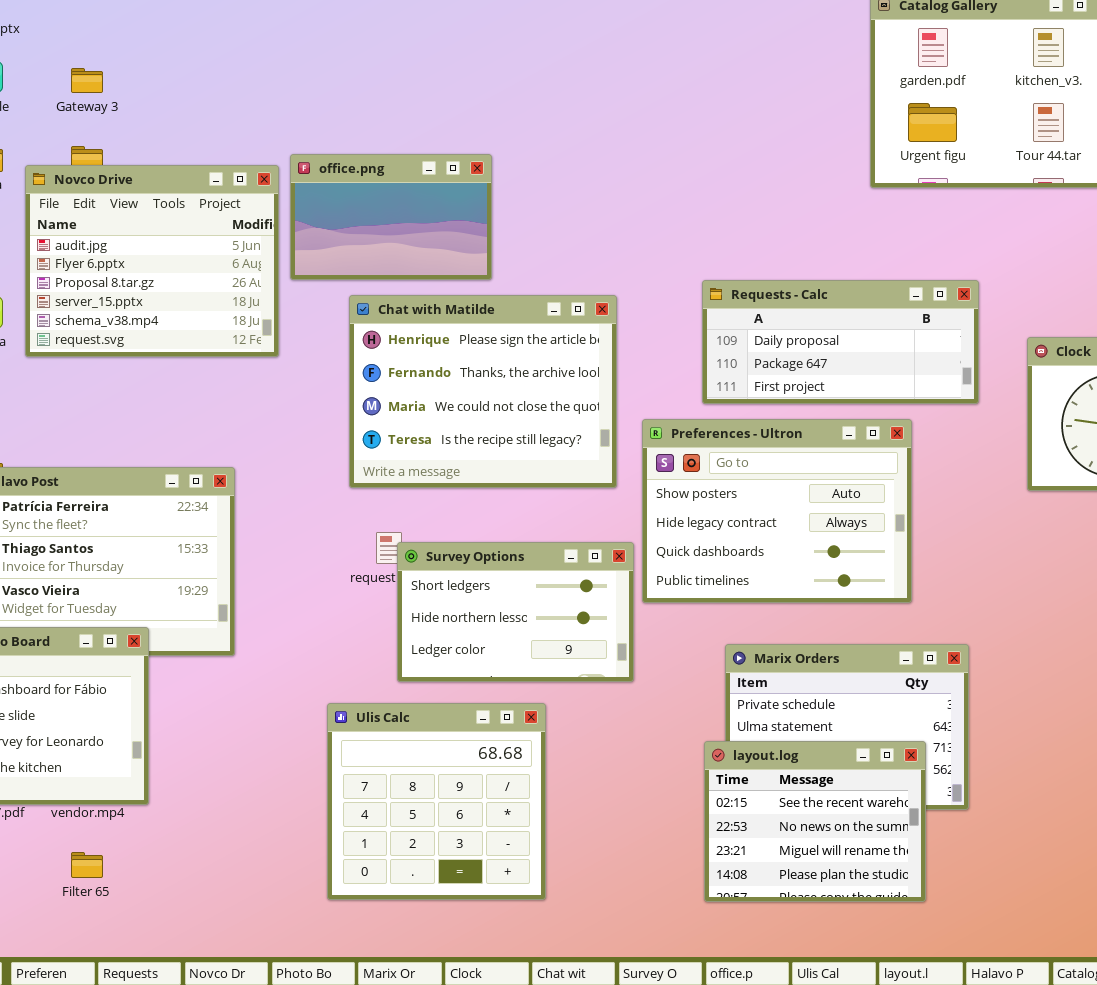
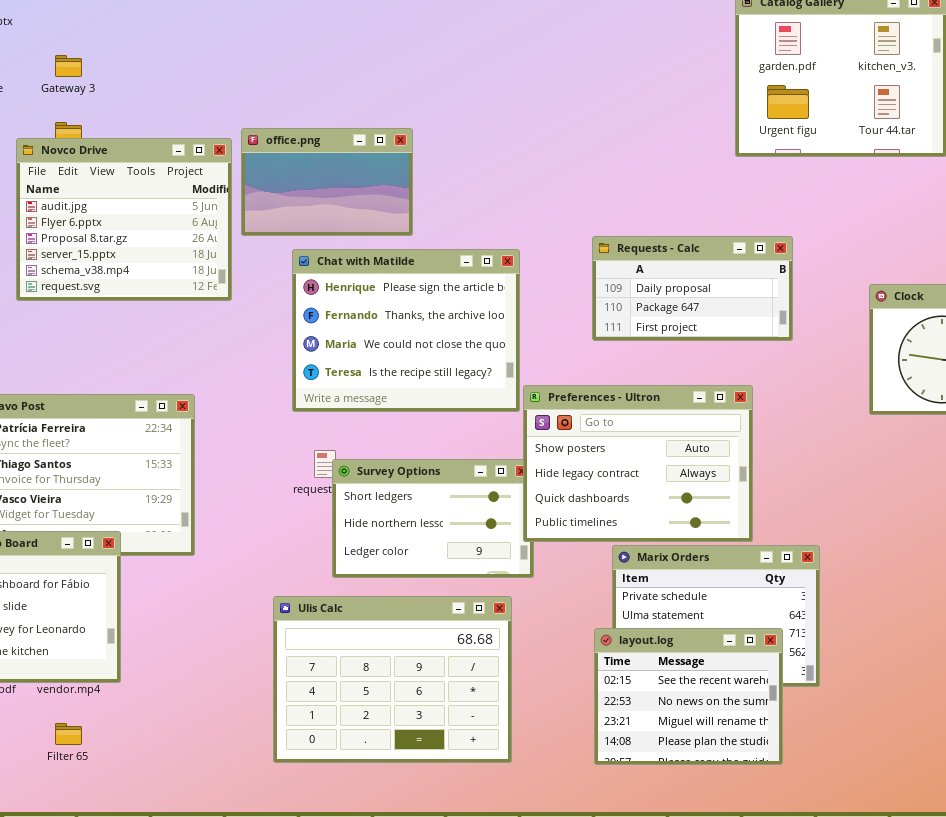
Requests - Calc: [702,280,979,404] -> [592,236,793,341], resized
Preferences - Ultron: [642,419,912,603] -> [523,385,753,542], moved
Ulis Calc: [327,703,546,900] -> [273,596,512,763], resized

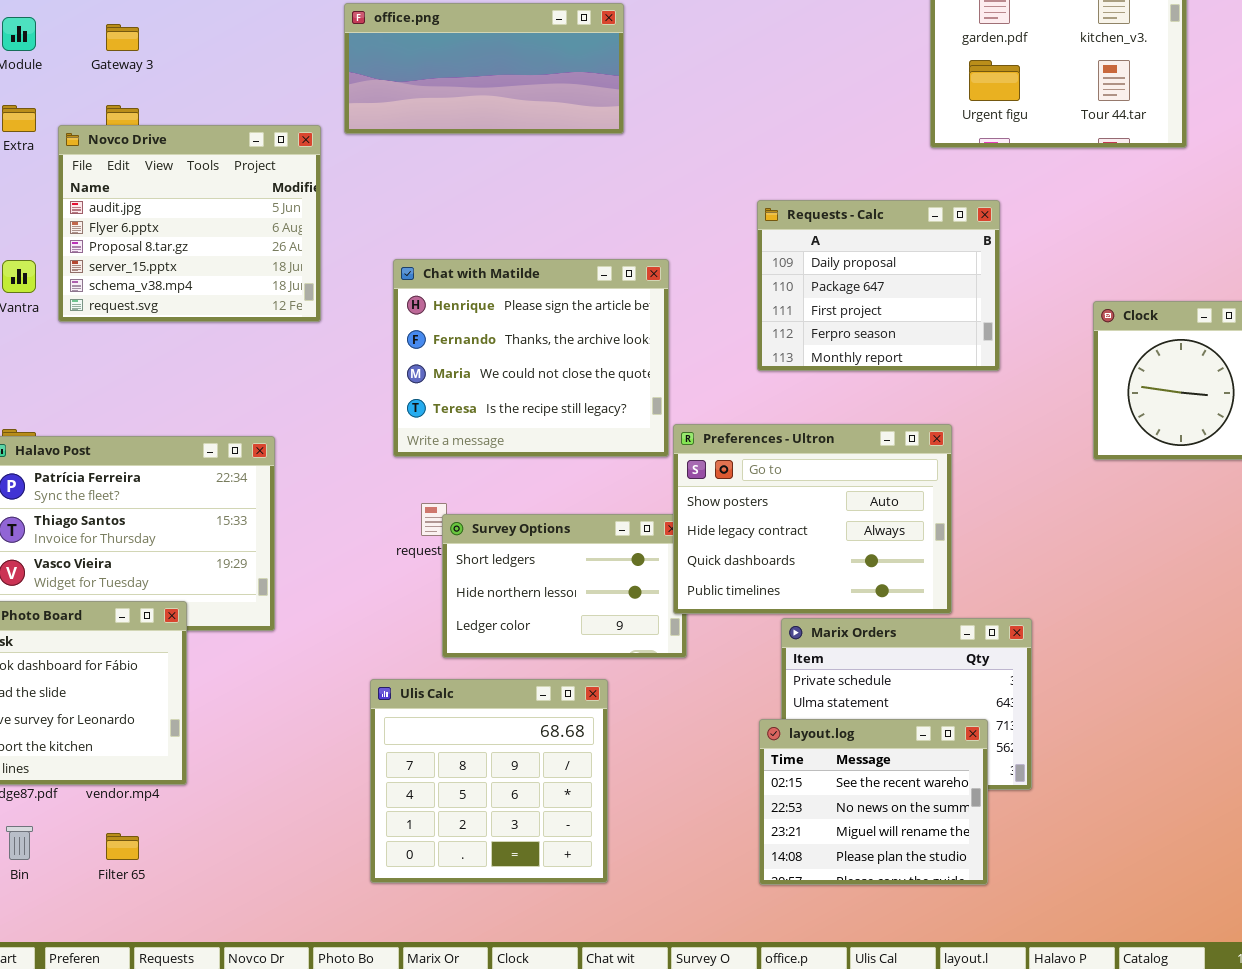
office.png: [241,128,413,236] -> [344,3,624,134], moved, resized
Requests - Calc: [592,236,793,341] -> [757,200,1000,371], resized
Ulis Calc: [273,596,512,763] -> [370,679,608,883], resized

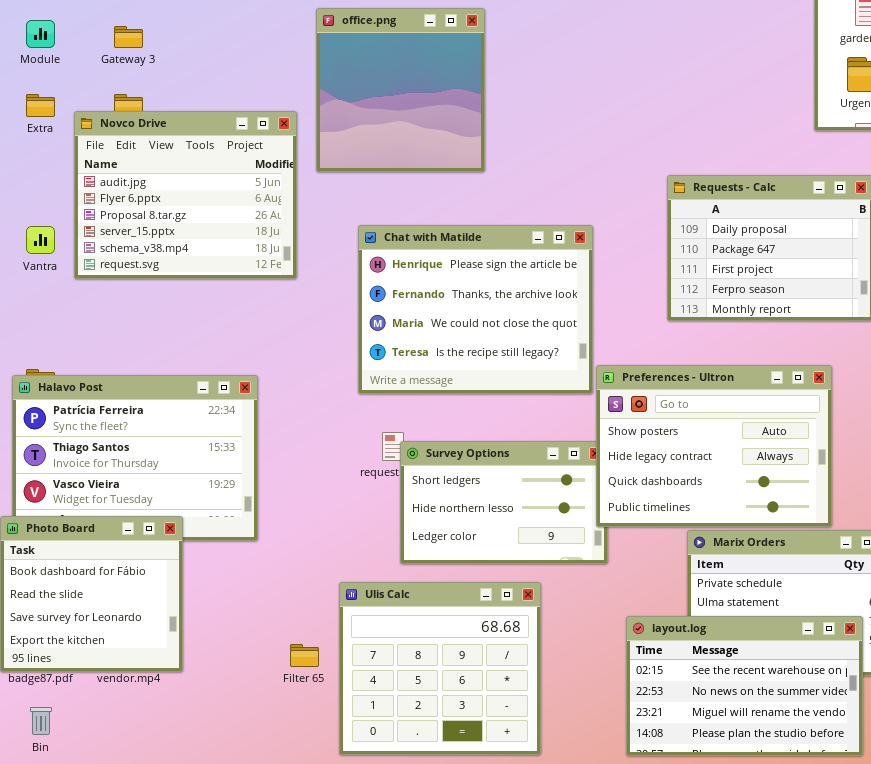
office.png: [344,3,624,134] -> [316,8,485,172], resized
layout.log: [759,719,988,885] -> [626,616,863,756], resized
Filter 65: [106,833,139,860] -> [290,644,319,667], moved

